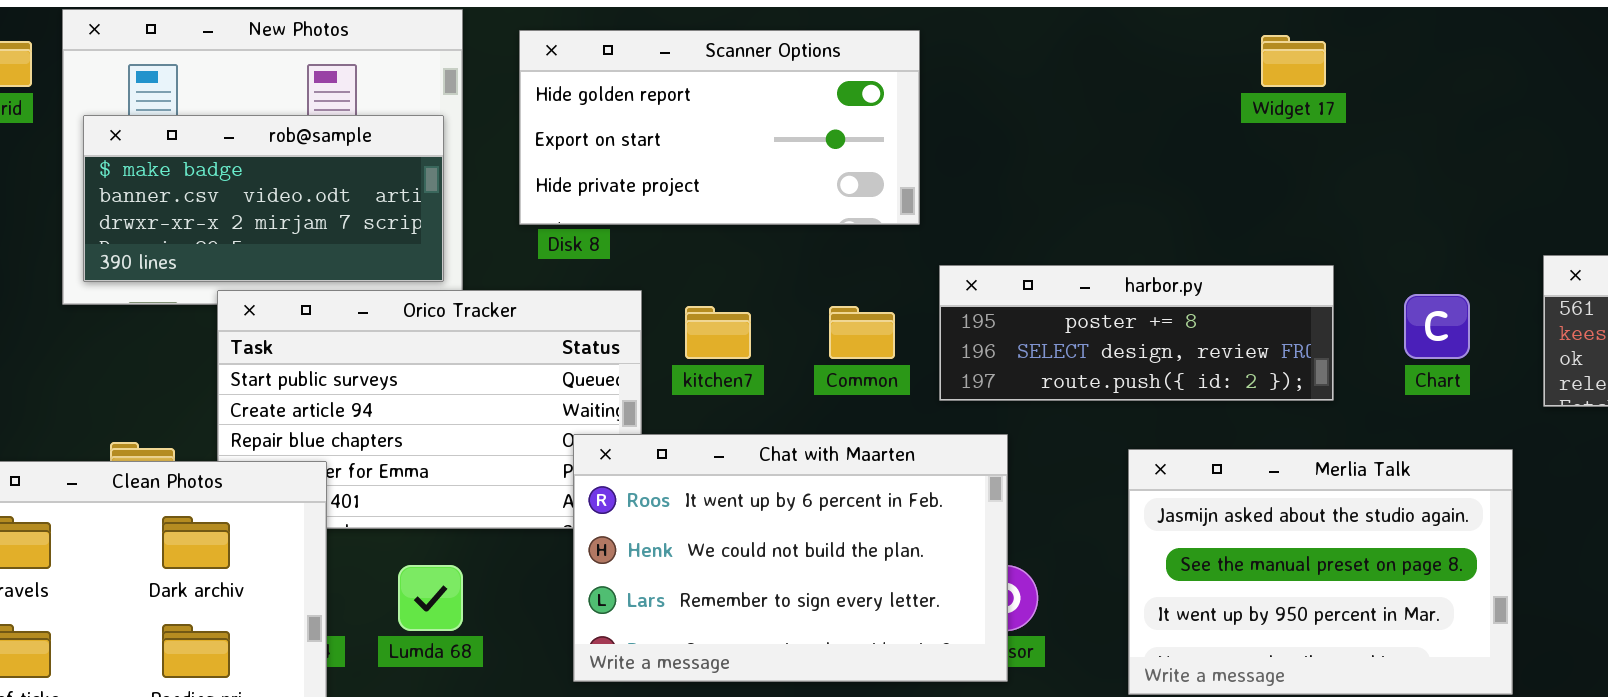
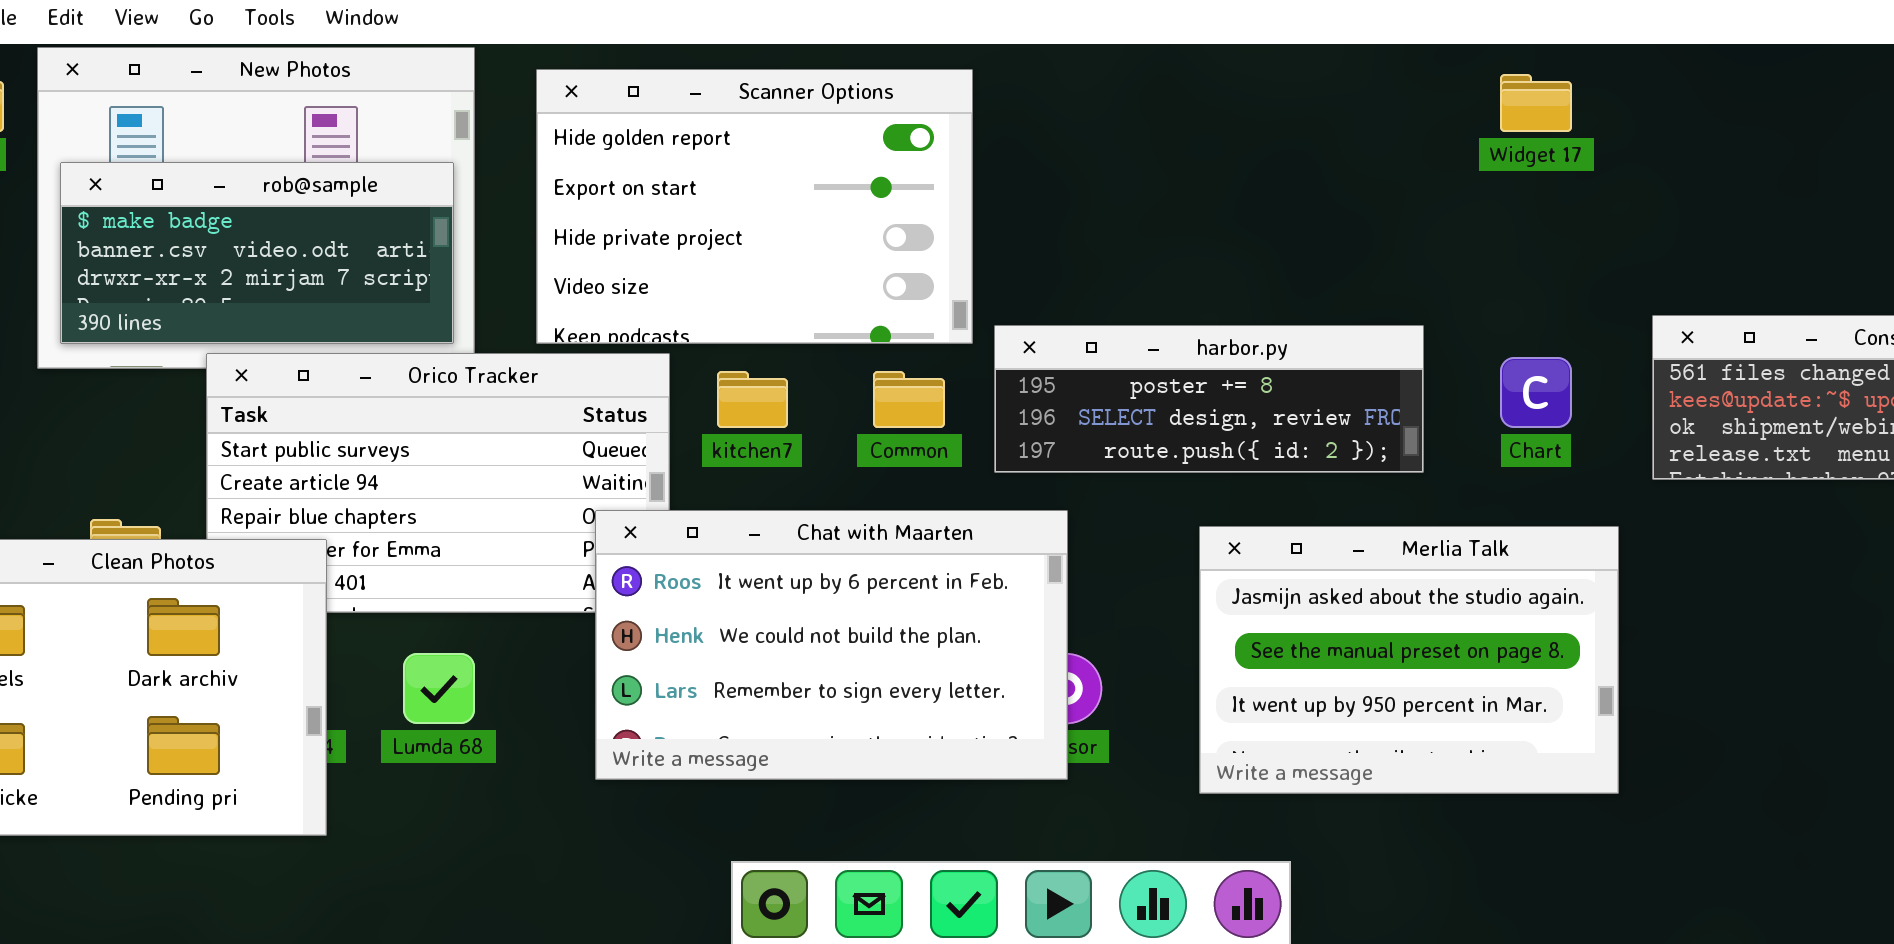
Scanner Options: [519,30,920,225] -> [536,69,973,344], resized
Widget 17: [1261,35,1326,87] -> [1500,74,1572,132], moved

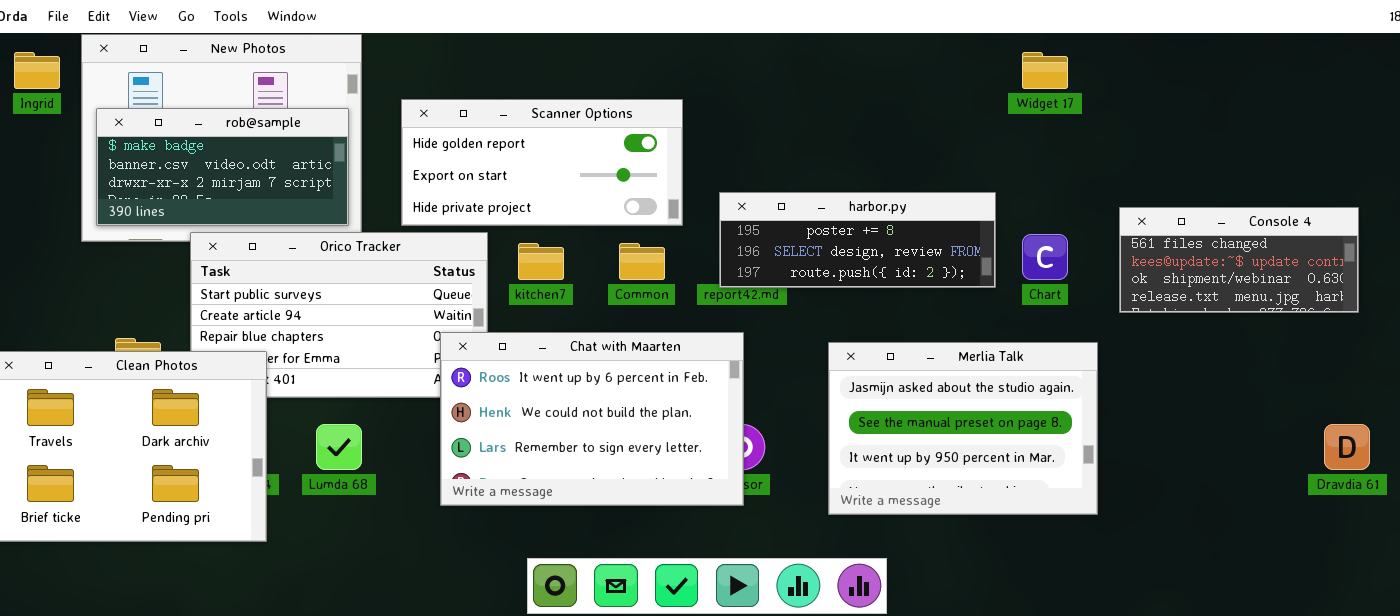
Scanner Options: [536,69,973,344] -> [401,99,683,226], resized
harbor.py: [994,325,1424,473] -> [719,192,996,288], moved

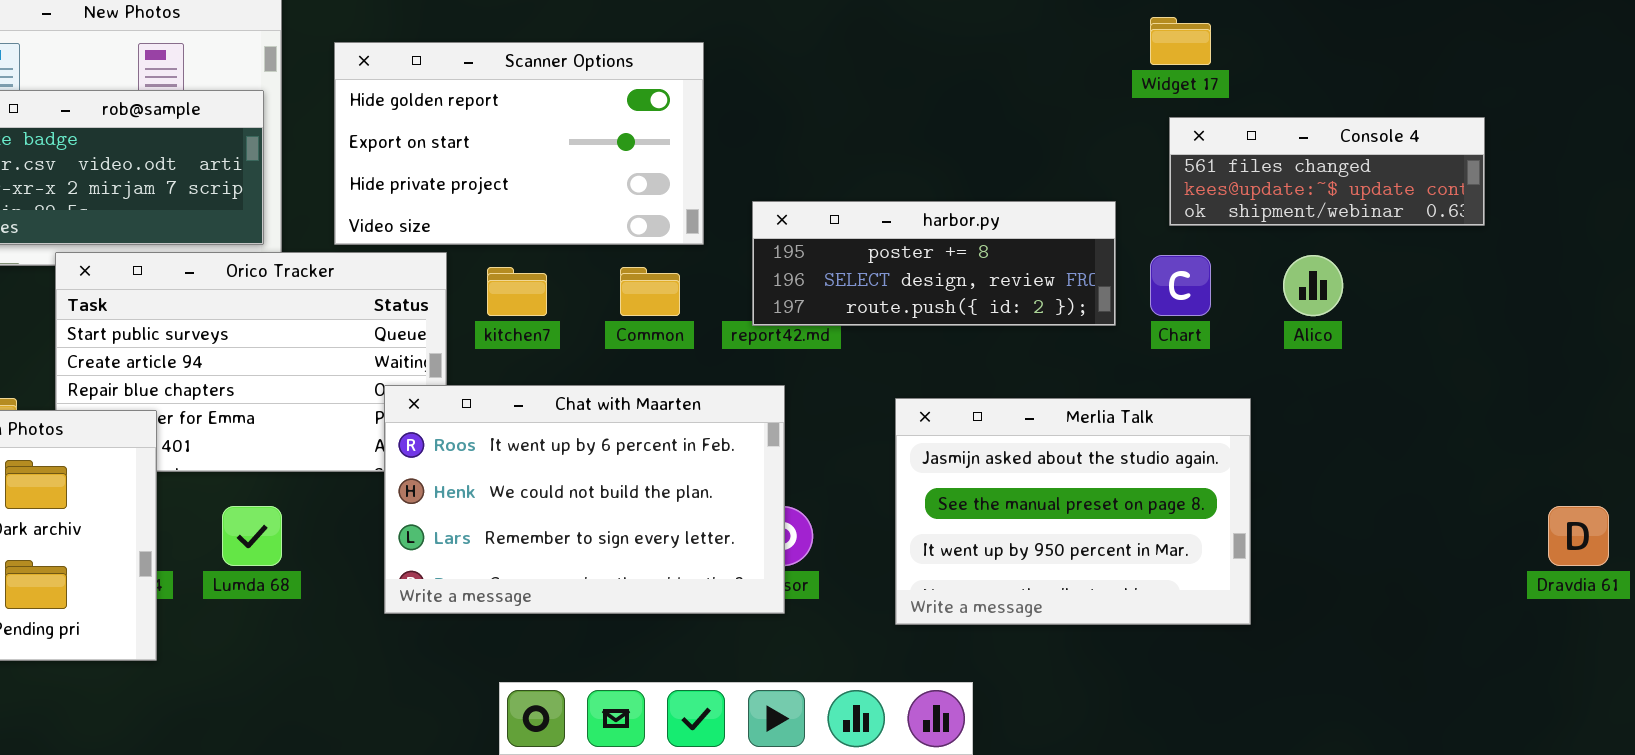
Scanner Options: [401,99,683,226] -> [334,42,704,245], resized
Console 4: [1119,207,1359,313] -> [1169,117,1485,226], moved, resized

